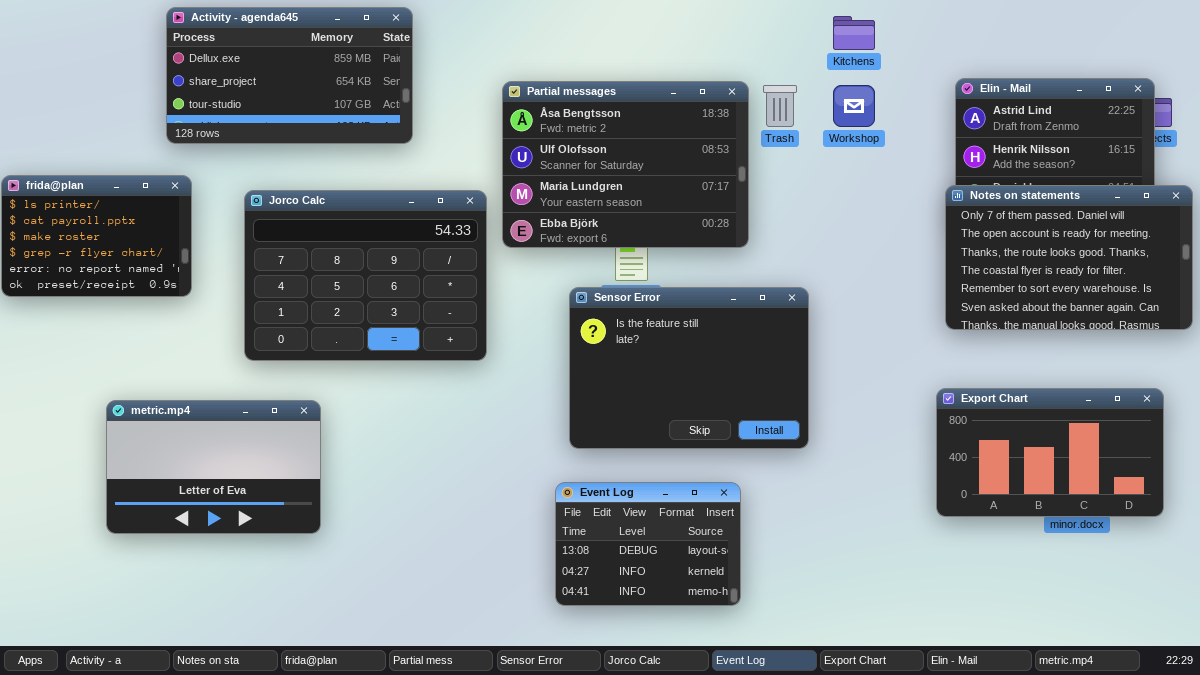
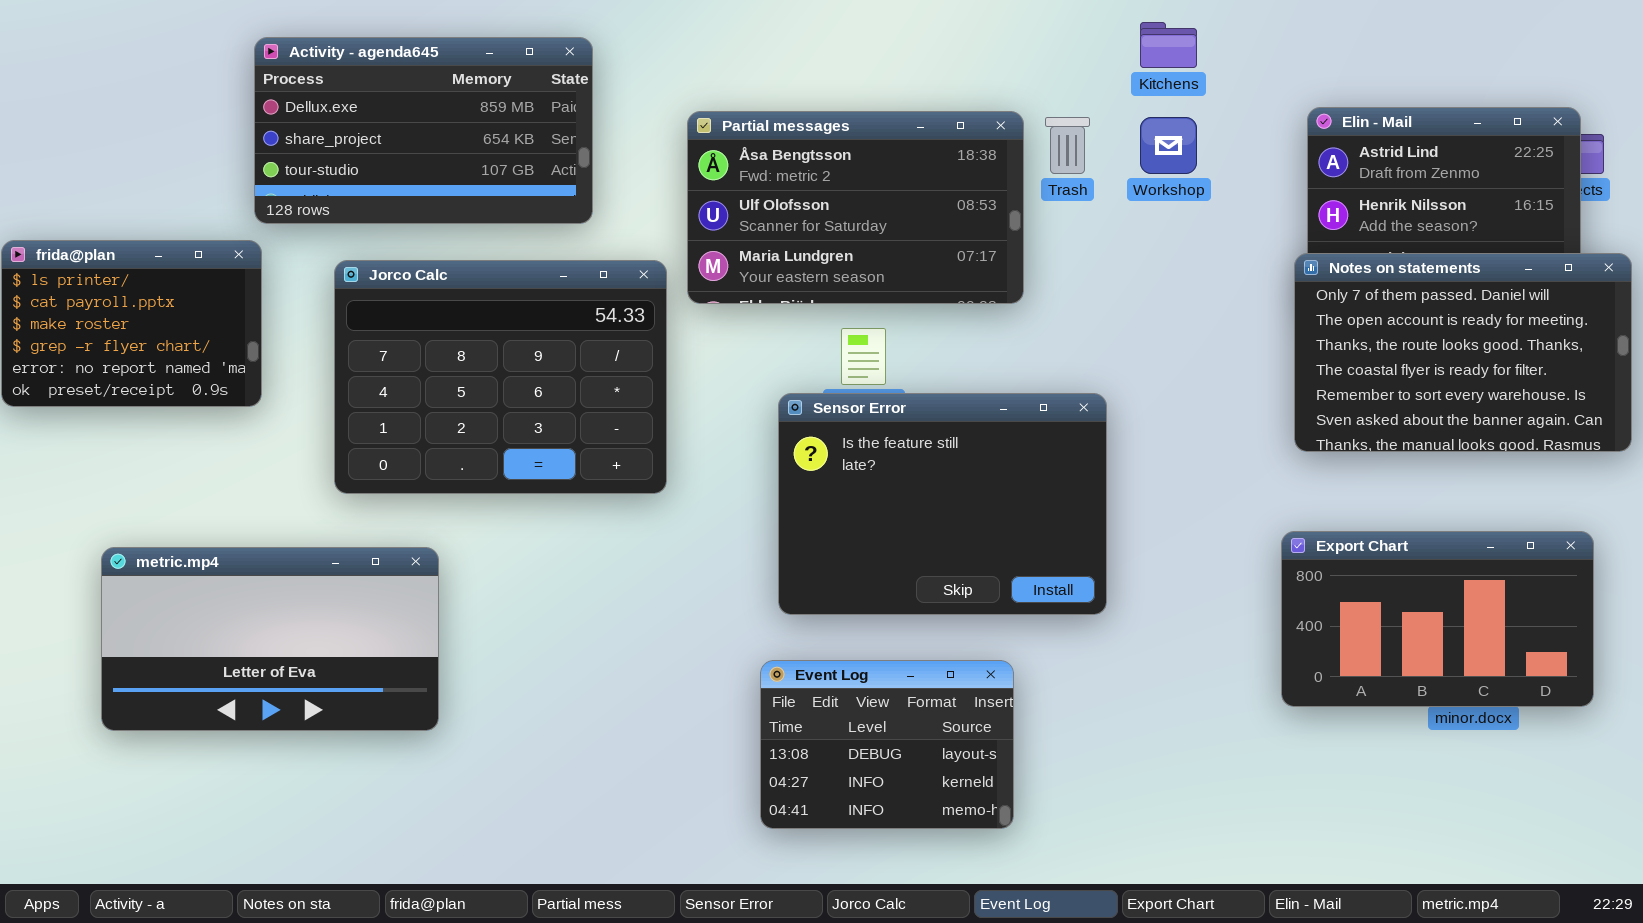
Activity - agenda645: [166,7,413,144] -> [254,37,593,224], moved
Partial messages: [502,81,749,248] -> [687,111,1024,304], resized
metric.mp4: [106,400,321,534] -> [101,547,439,731], resized

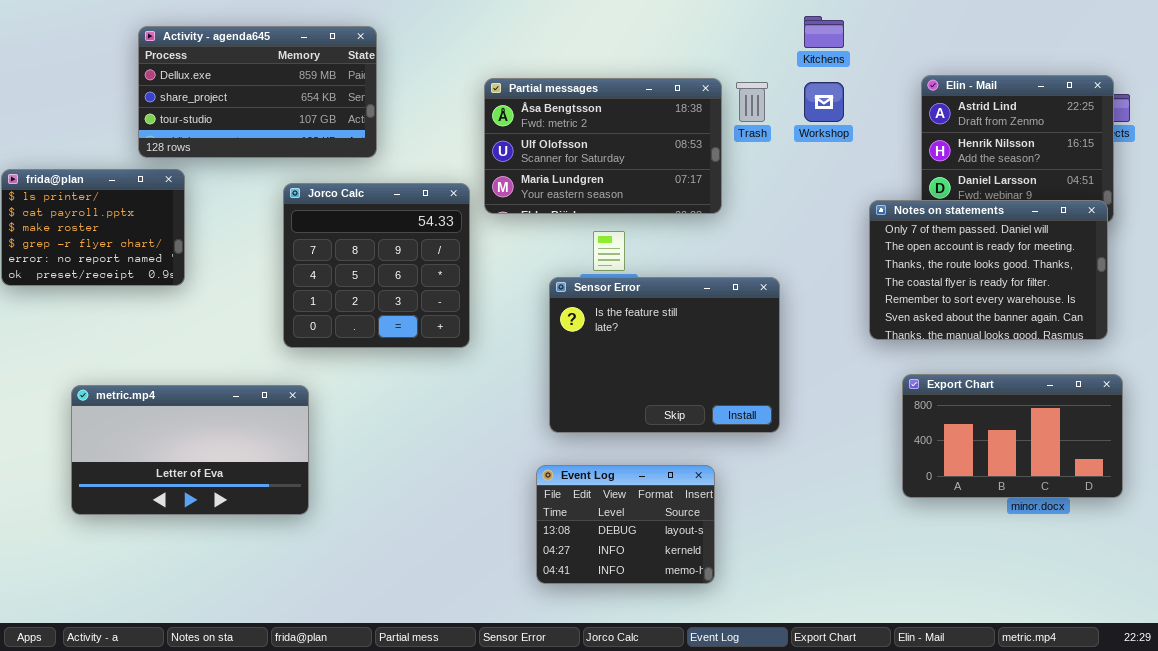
Activity - agenda645: [254,37,593,224] -> [138,26,377,158], moved
Notes on statements: [1294,253,1632,452] -> [869,200,1108,340], moved
Jorco Calc: [334,260,667,494] -> [283,183,470,348], resized

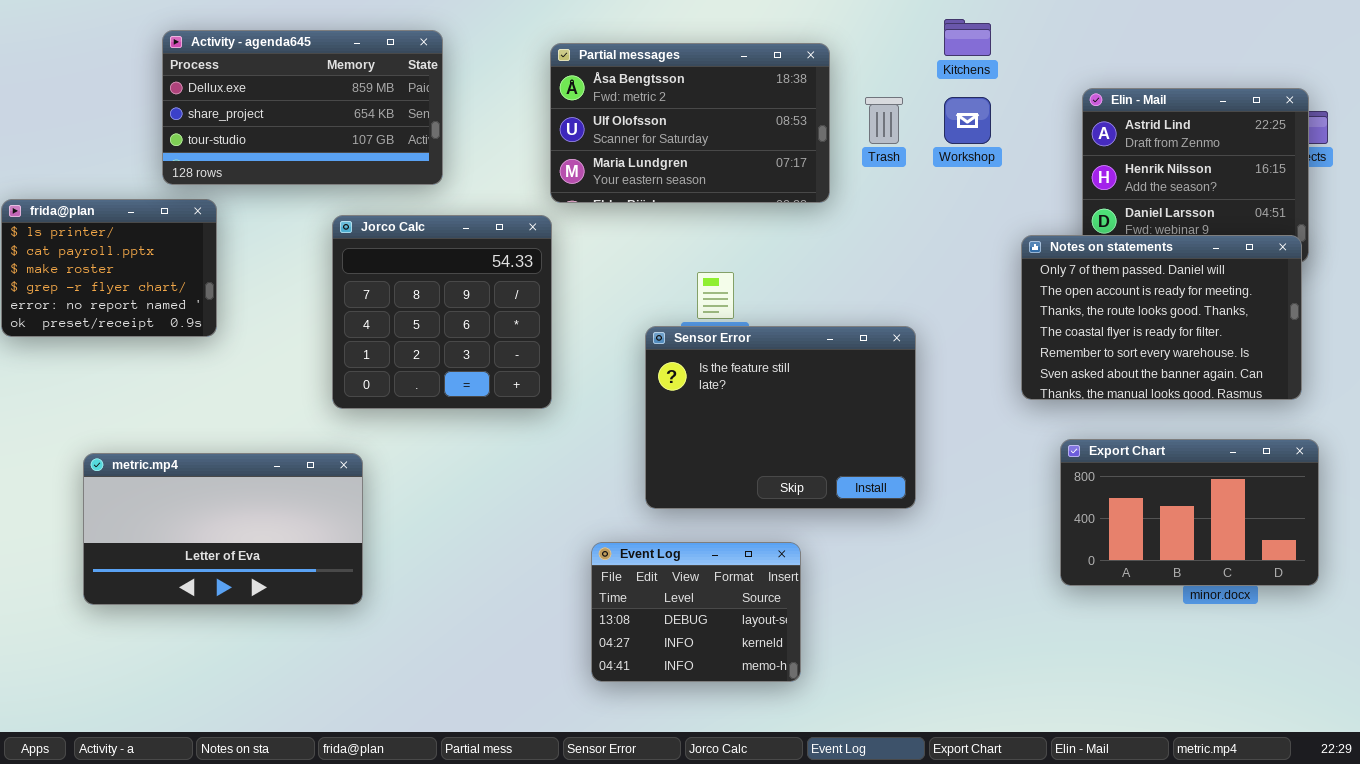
Partial messages: [484,78,722,214] -> [550,43,830,203], moved
Event Log: [536,465,715,584] -> [591,542,801,682], moved

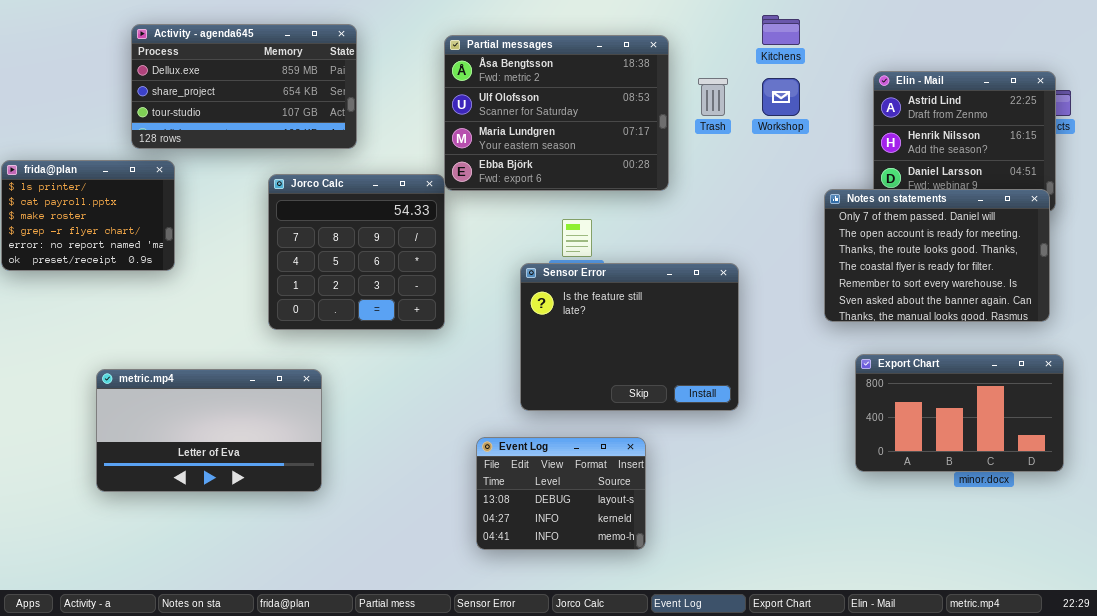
Partial messages: [550,43,830,203] -> [444,35,669,191], resized
metric.mp4: [83,453,363,605] -> [96,369,322,492], moved

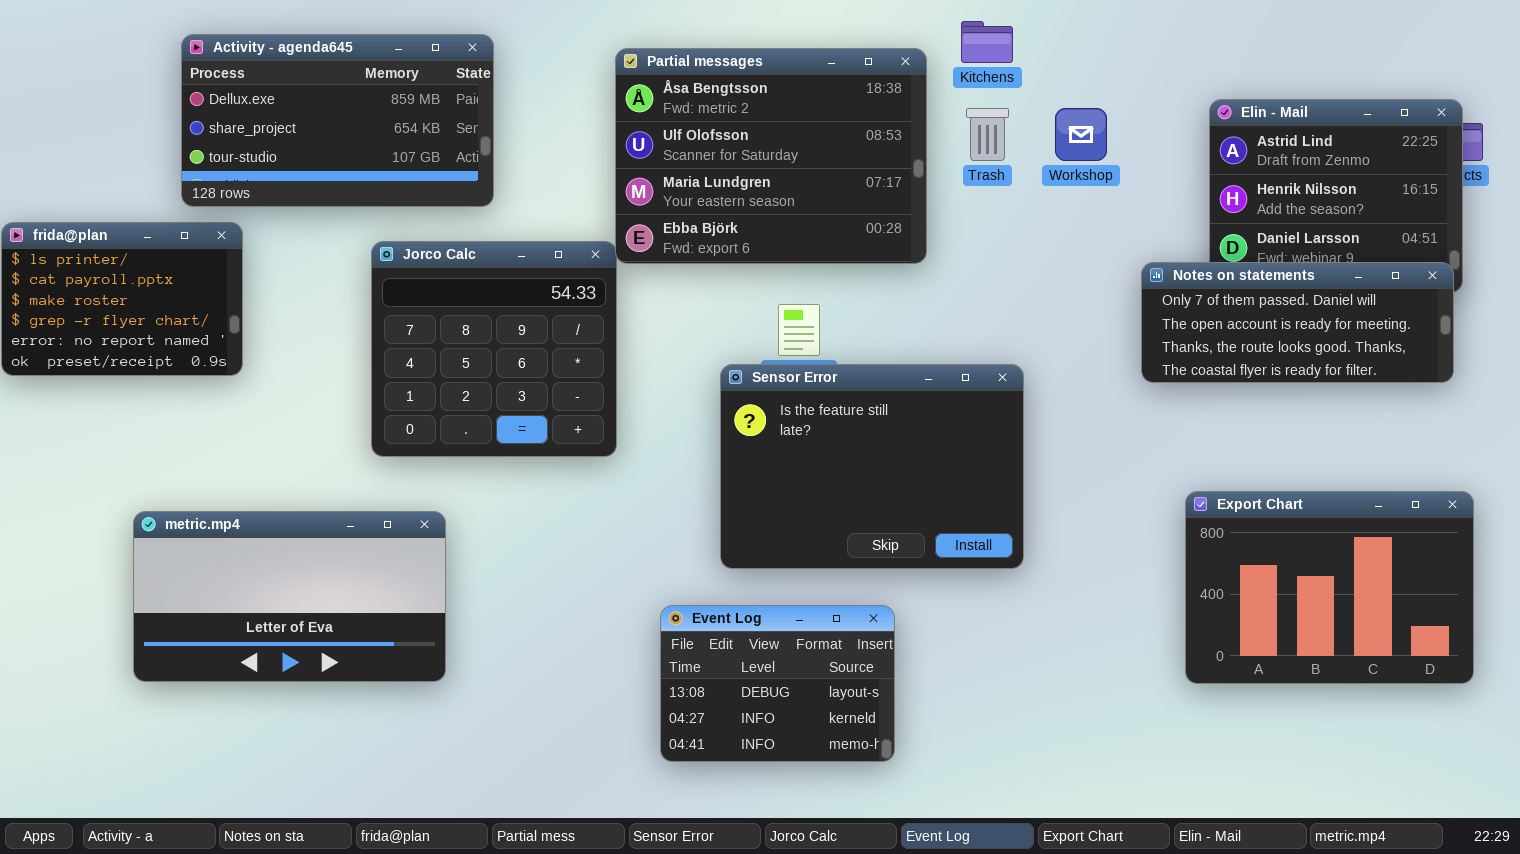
Kitchens: [762,15,800,45] -> [961,21,1013,63], moved
Notes on statements: [824,189,1050,322] -> [1141,262,1454,383], resized
Export Chart: [855,354,1064,472] -> [1185,491,1474,684], resized

